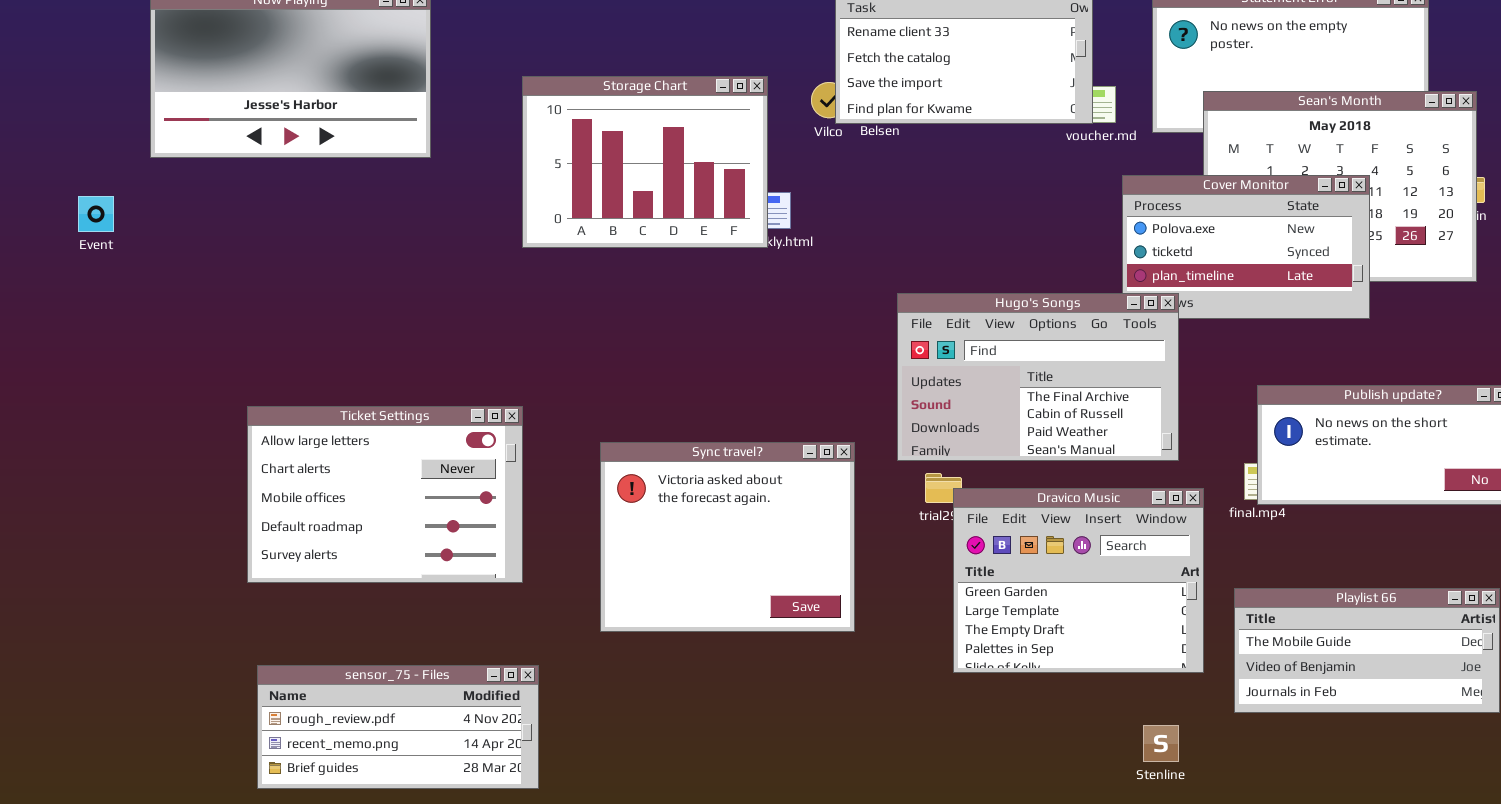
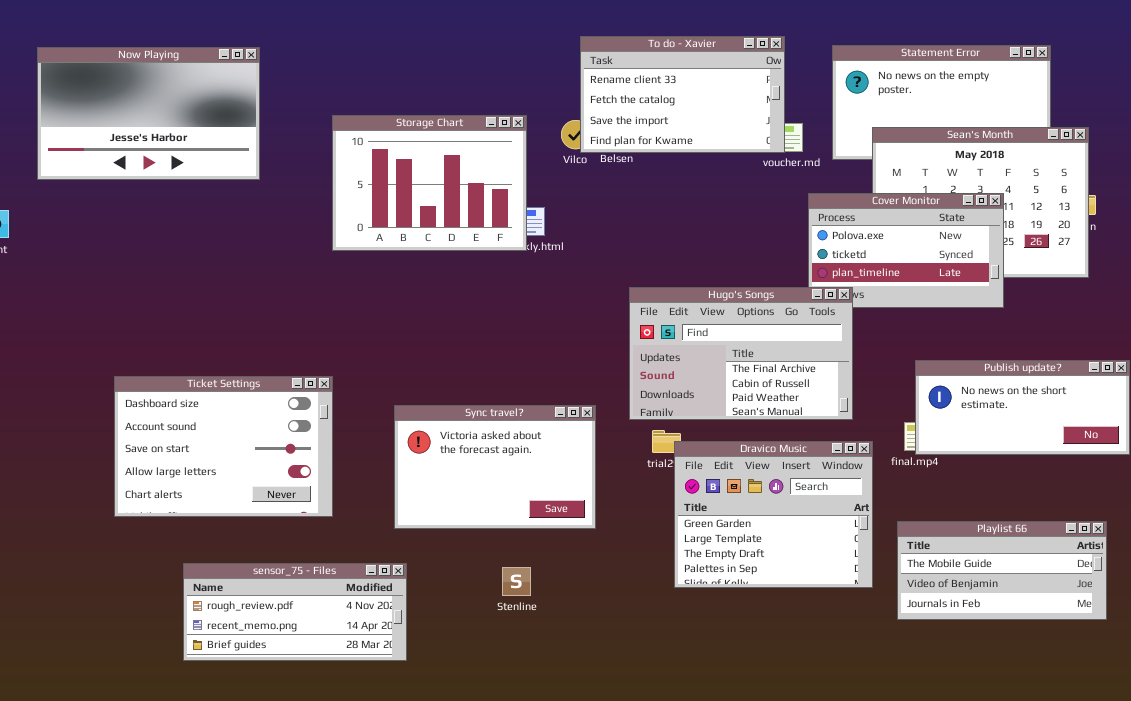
Ticket Settings: [247,406,523,583] -> [114,376,333,517], scrolled up 3 rows
Sync travel?: [600,442,855,632] -> [394,405,596,529], resized
sensor_75 - Files: [257,665,539,789] -> [183,563,407,661], moved
Stenline: [1143,725,1179,762] -> [502,567,531,596], moved

